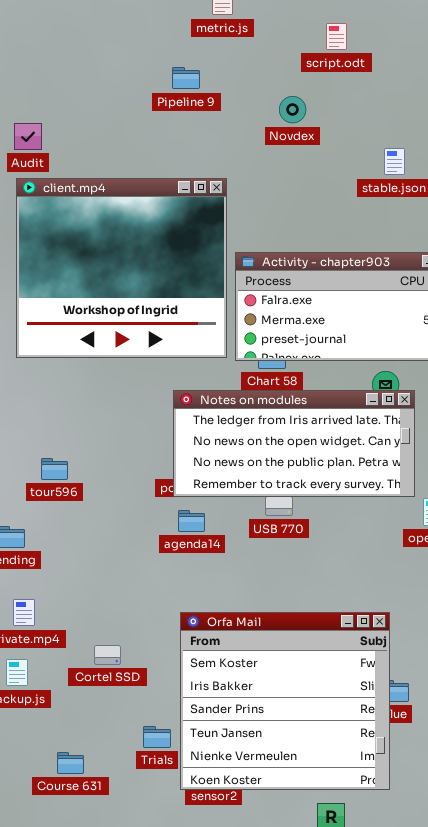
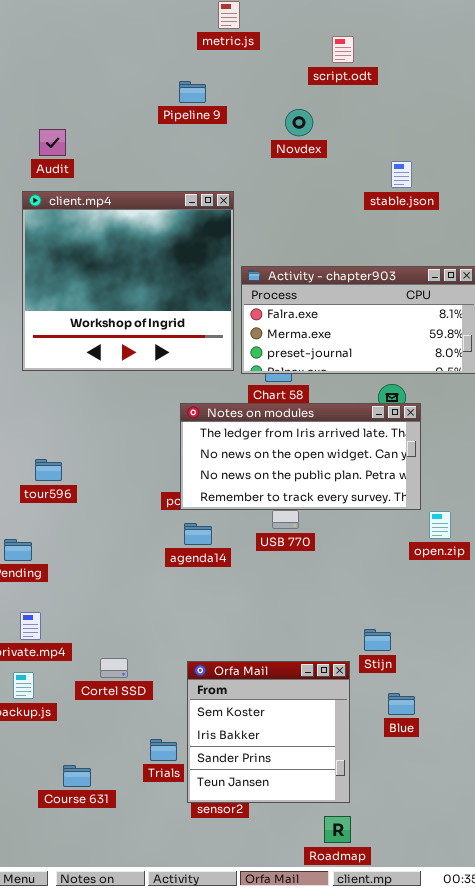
Audit: [14,123,42,150] -> [39,129,66,156], moved
tour596: [41,458,68,480] -> [35,459,62,481], moved
Orfa Mail: [180,612,390,790] -> [187,661,350,803], resized

